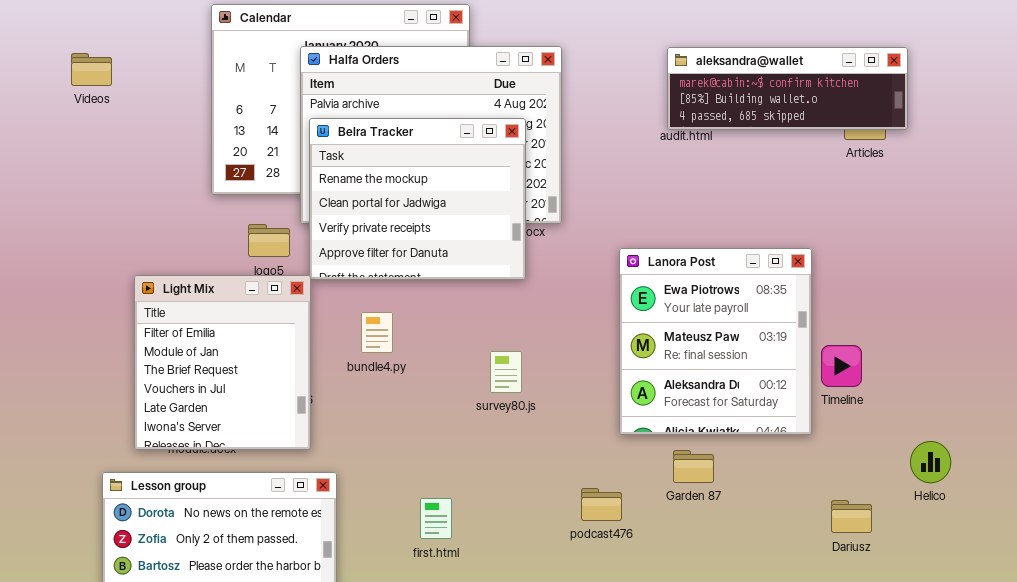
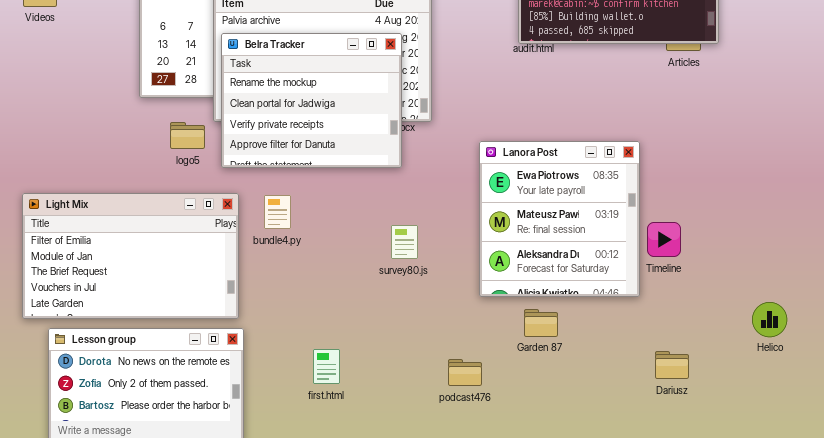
Light Mix: [134,275,311,450] -> [22,193,239,319], moved, resized
survey80.js: [490,351,522,393] -> [391,225,418,259], moved
Helico: [910,441,951,483] -> [752,302,787,337], moved
podcast476: [581,488,622,521] -> [448,359,482,386], moved

